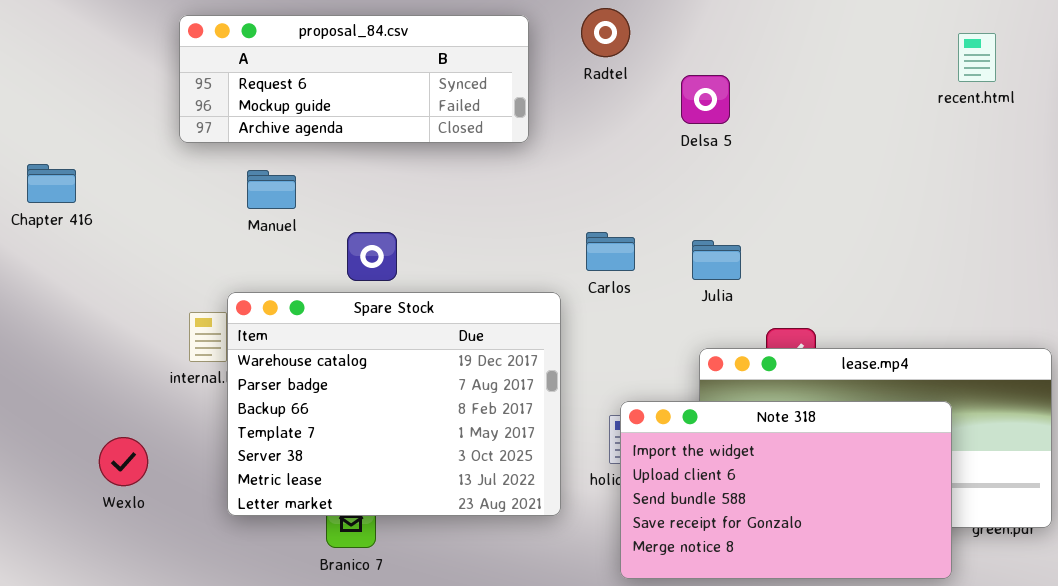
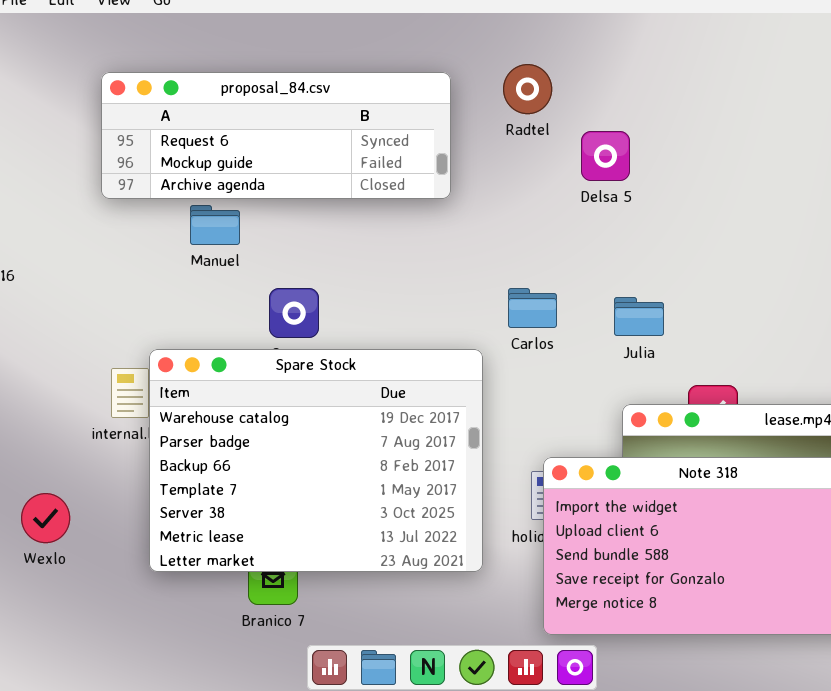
Delsa 5: [681,75,730,124] -> [581,131,630,181], moved
Manuel: [247,170,296,209] -> [190,205,240,245], moved

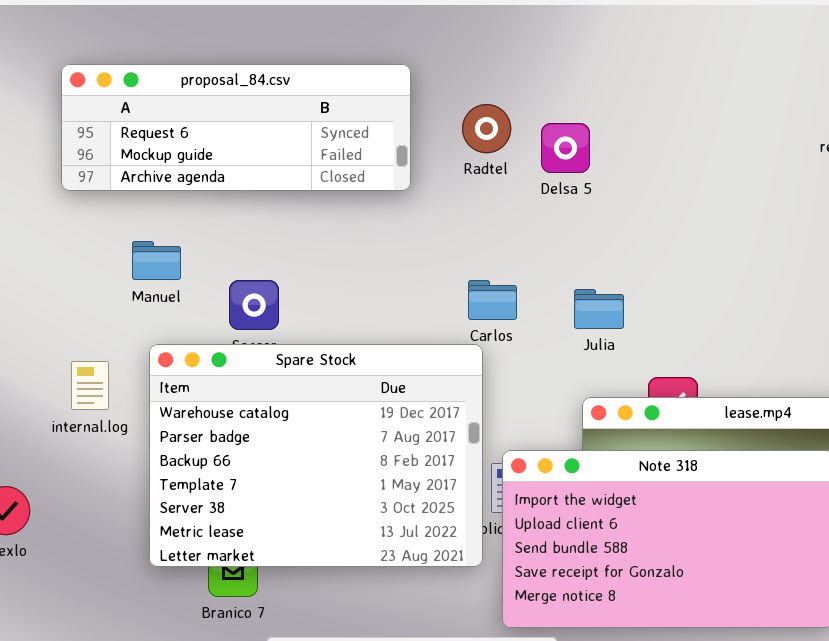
Radtel: [503,64,552,114] -> [462,104,511,153], moved
Manuel: [190,205,240,245] -> [132,241,181,280], moved
Spare Stock: [149,349,483,572] -> [149,344,483,567], moved

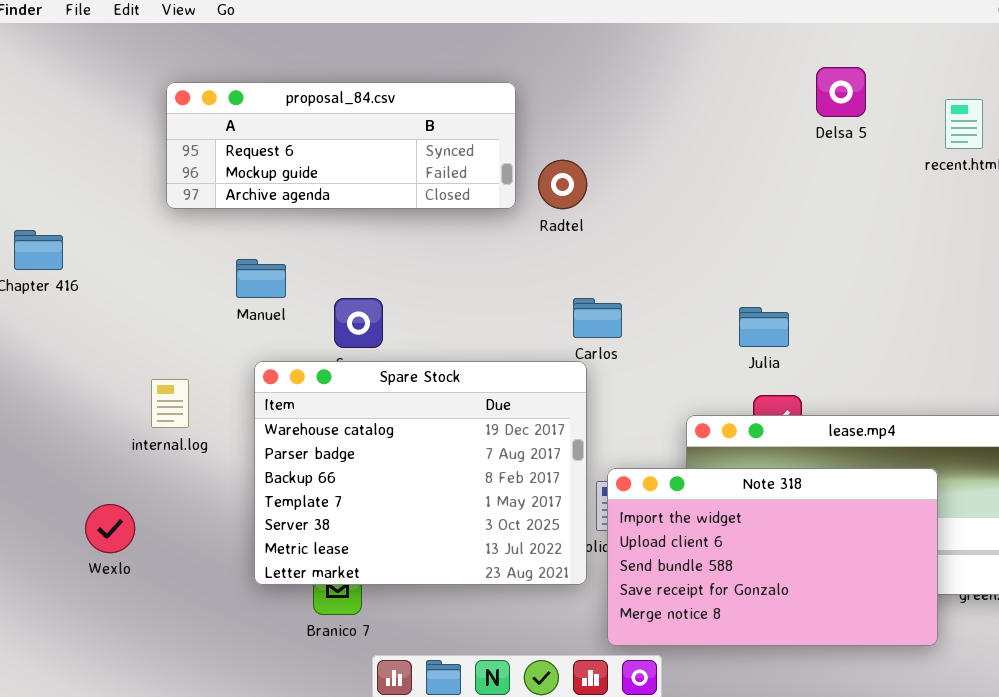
Radtel: [462,104,511,153] -> [538,160,587,209], moved
Delsa 5: [541,123,590,173] -> [816,67,866,117], moved
Julia: [574,289,624,329] -> [739,307,789,347], moved
internal.log: [71,361,109,410] -> [151,379,189,428], moved

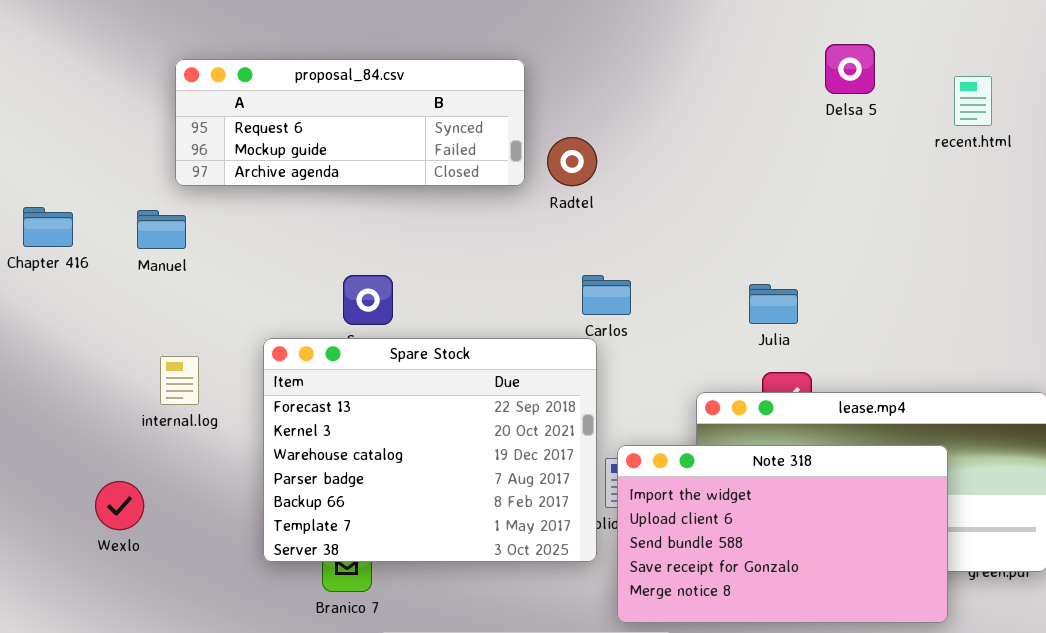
Manuel: [236,259,286,298] -> [137,210,186,249], moved
Spare Stock: [254,361,587,585] -> [263,338,597,562], scrolled up 2 rows

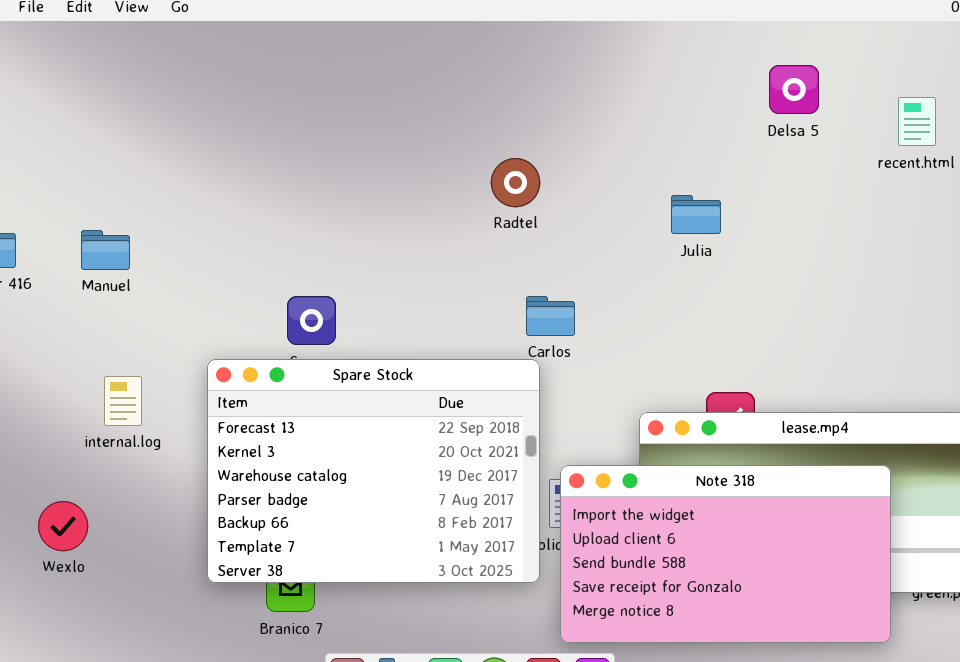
proposal_84.csv: [175,59,525,186] -> none, closed
Julia: [749,284,798,324] -> [671,195,721,234], moved

